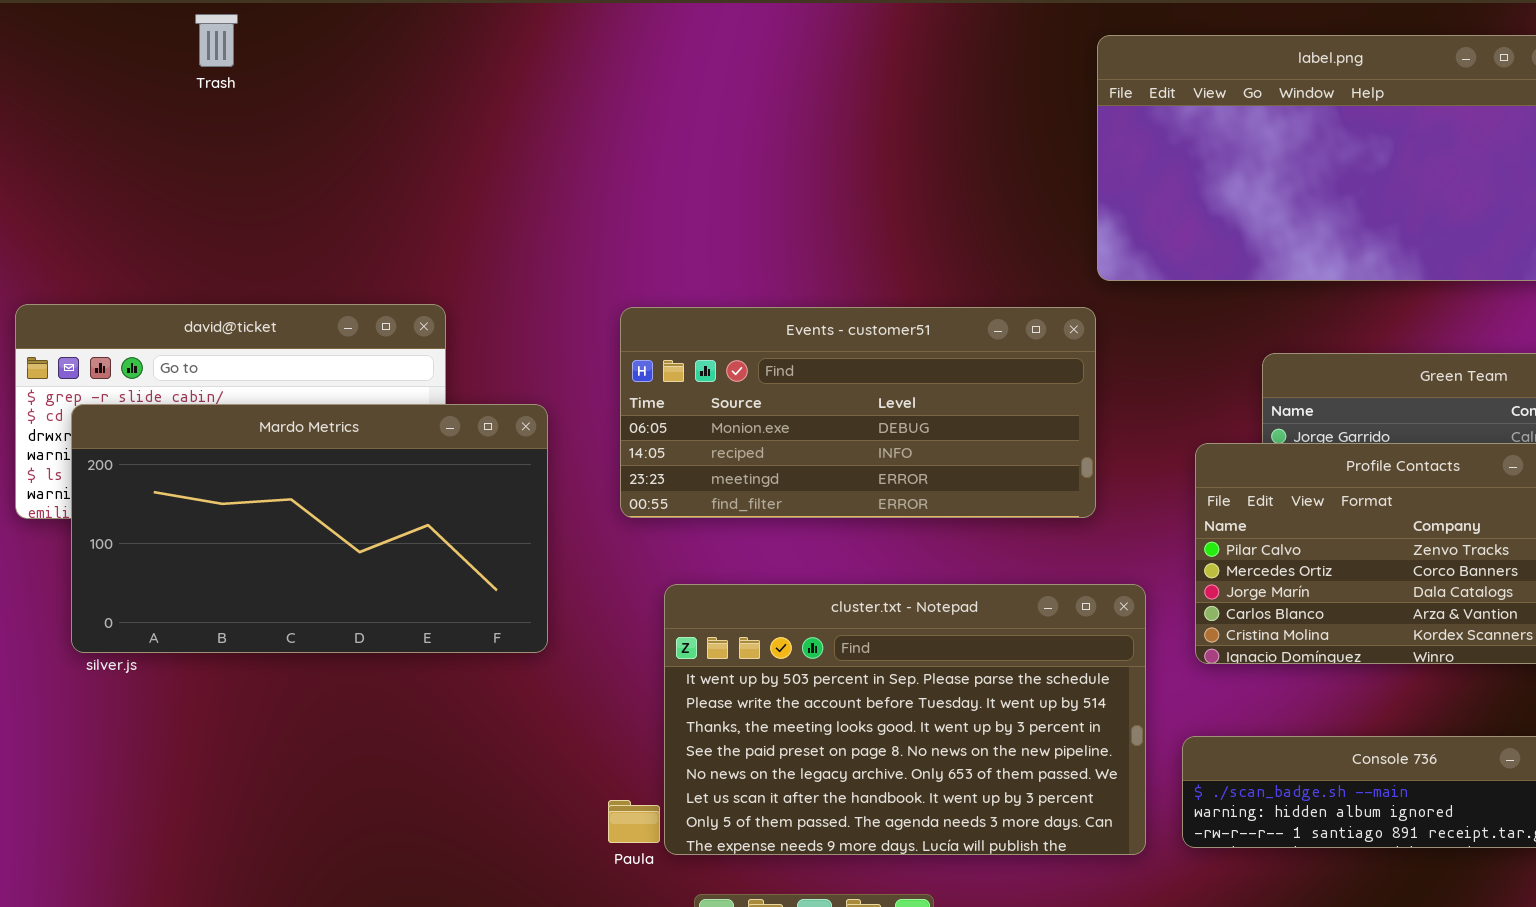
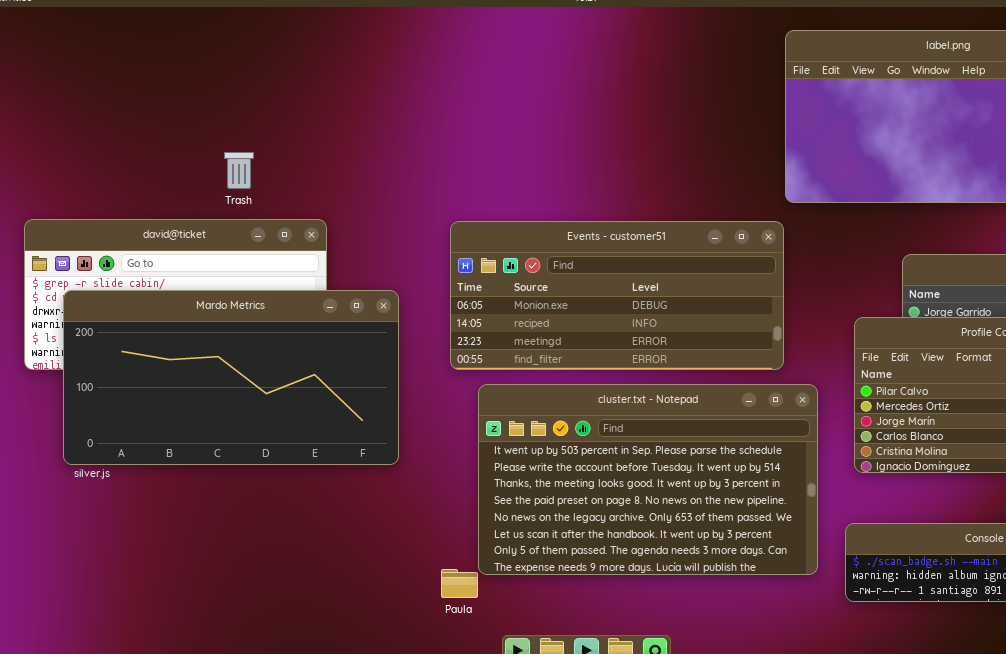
Trash: [195,14,238,67] -> [224,152,254,189], moved
cluster.txt - Notepad: [664,584,1146,855] -> [478,384,818,575], moved

